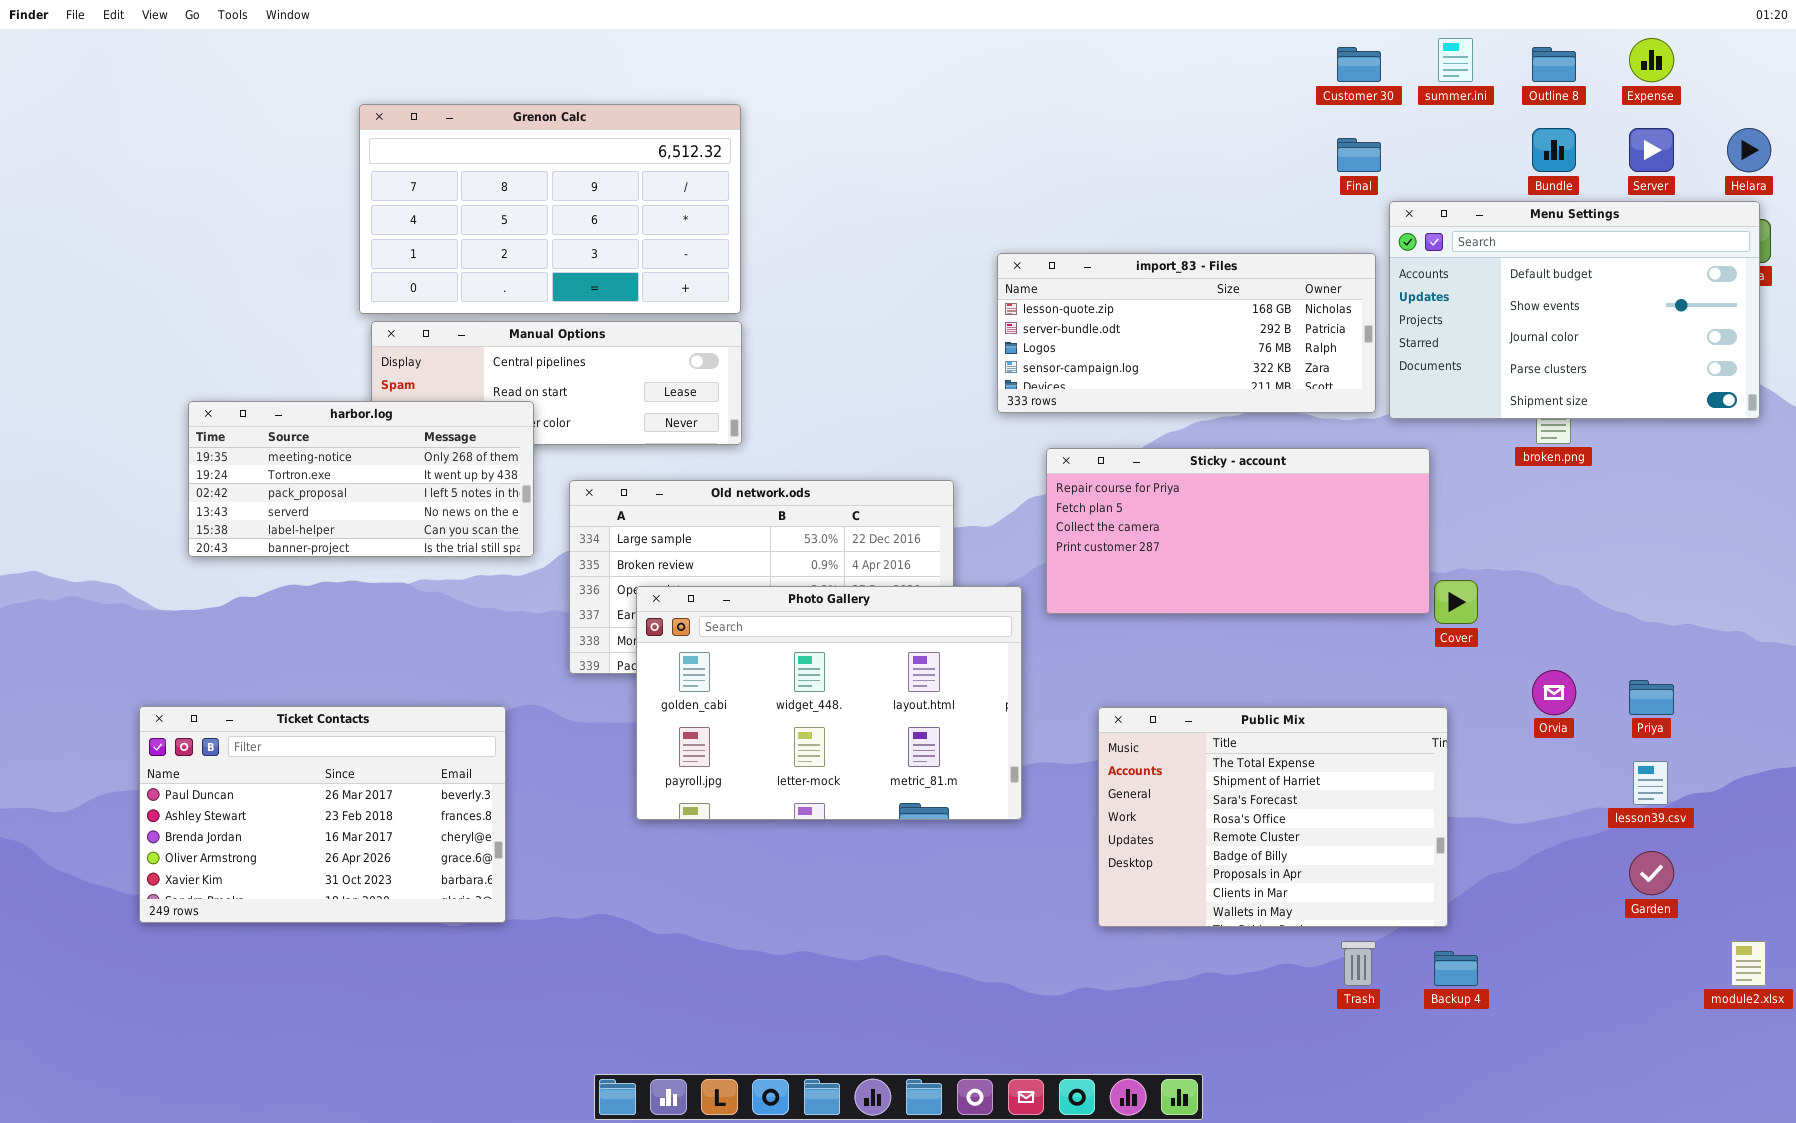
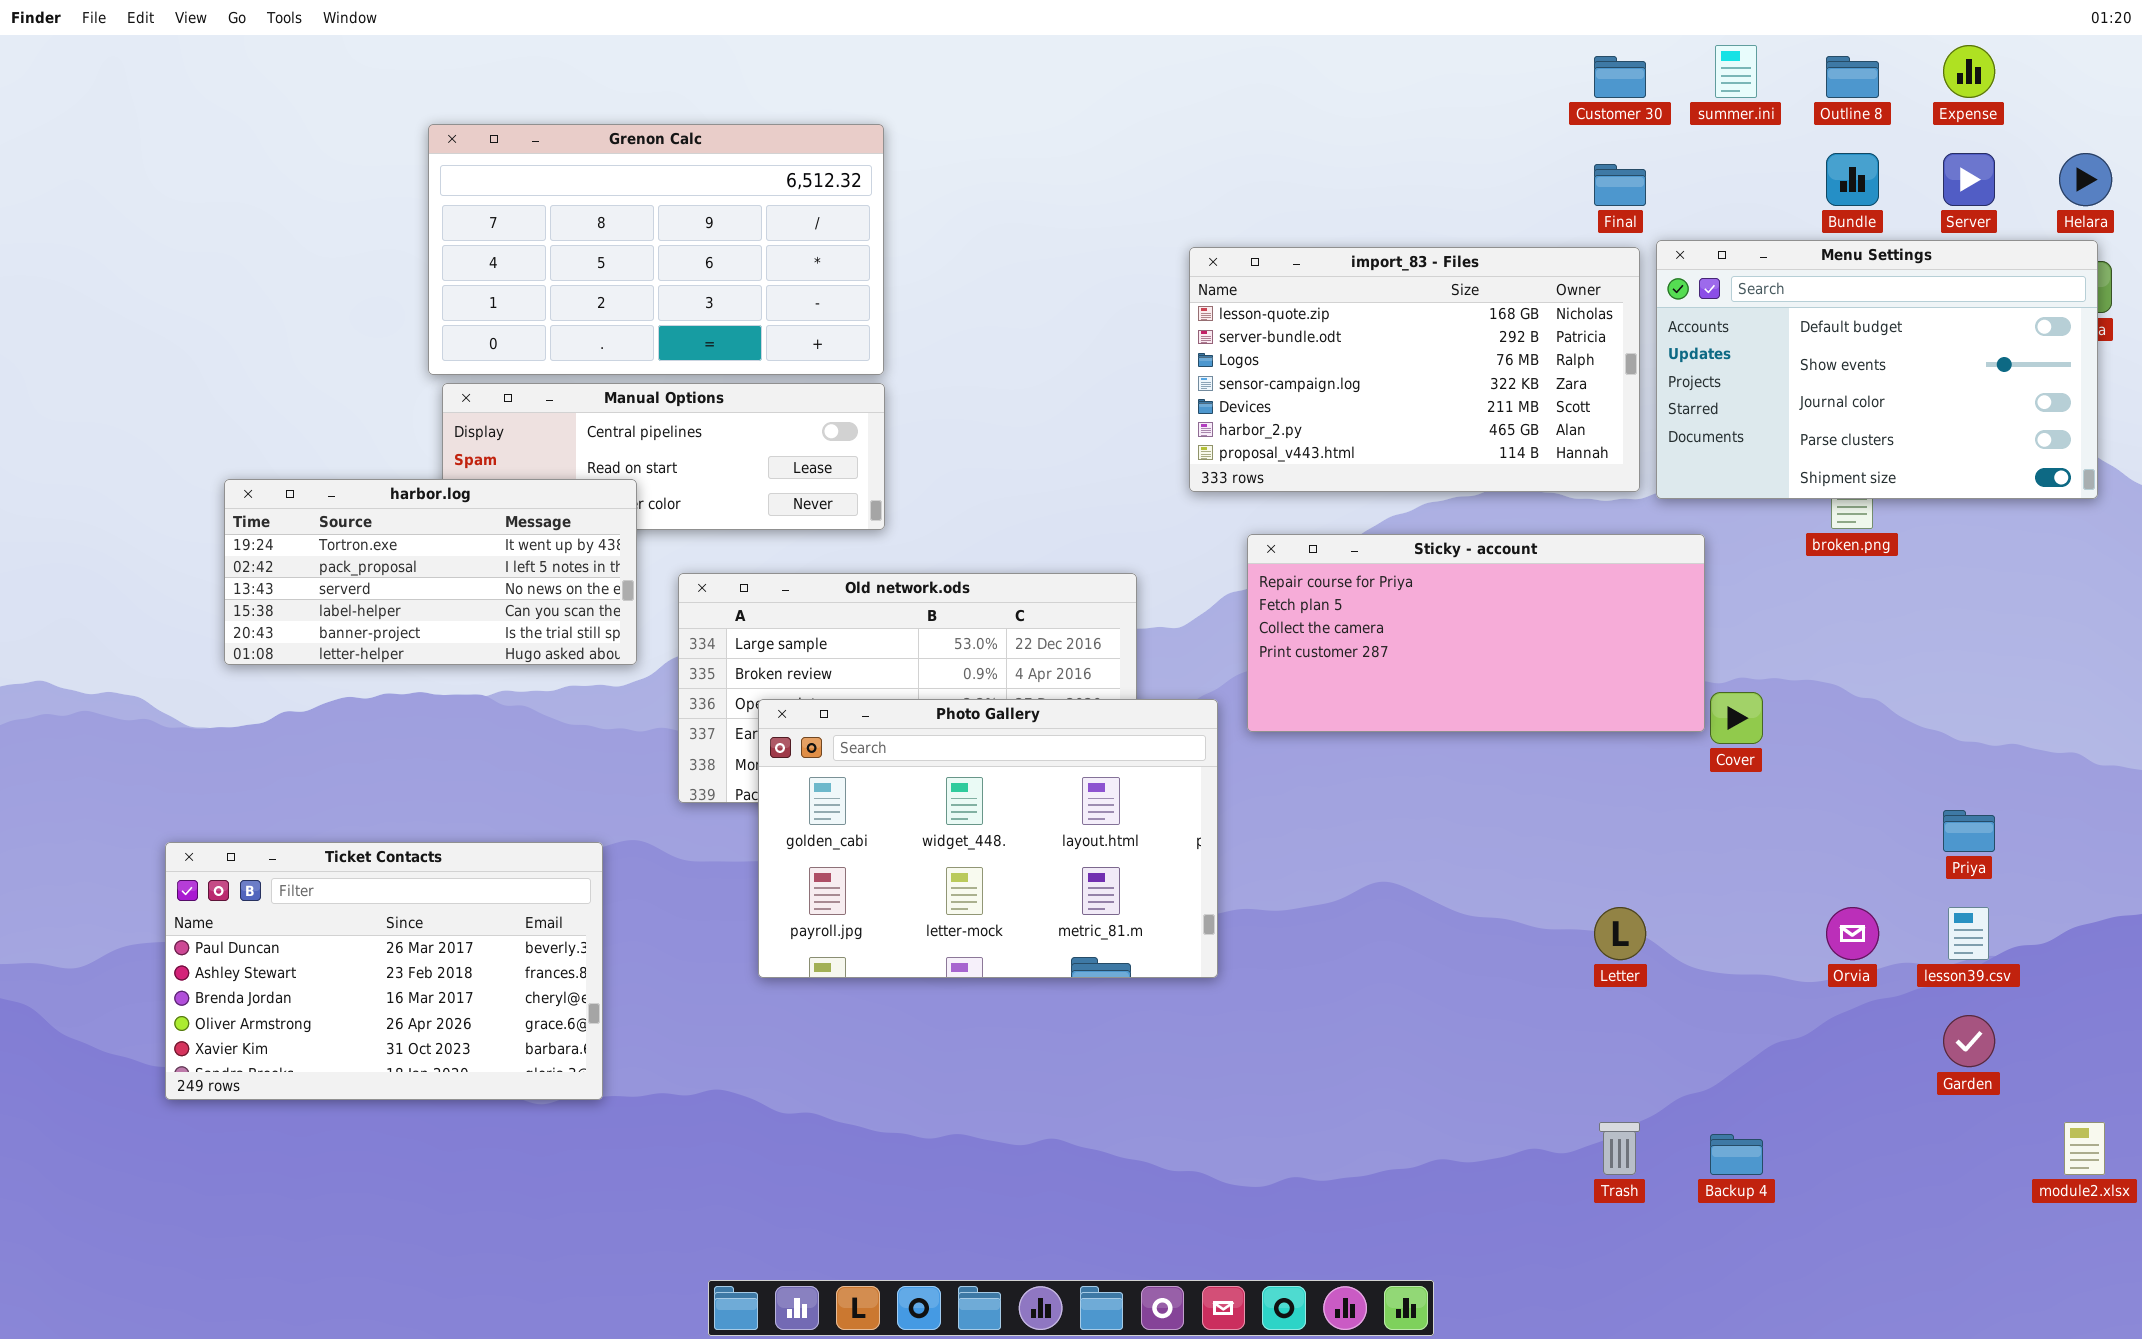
import_83 - Files: [997,253,1376,413] -> [1189,247,1640,492], resized
harbor.log: [188,401,534,557] -> [224,479,637,665], scrolled down 1 row
Orvia: [1532,670,1576,715] -> [1826,907,1879,960], moved
Public Mix: [1098,707,1448,927] -> none, closed

